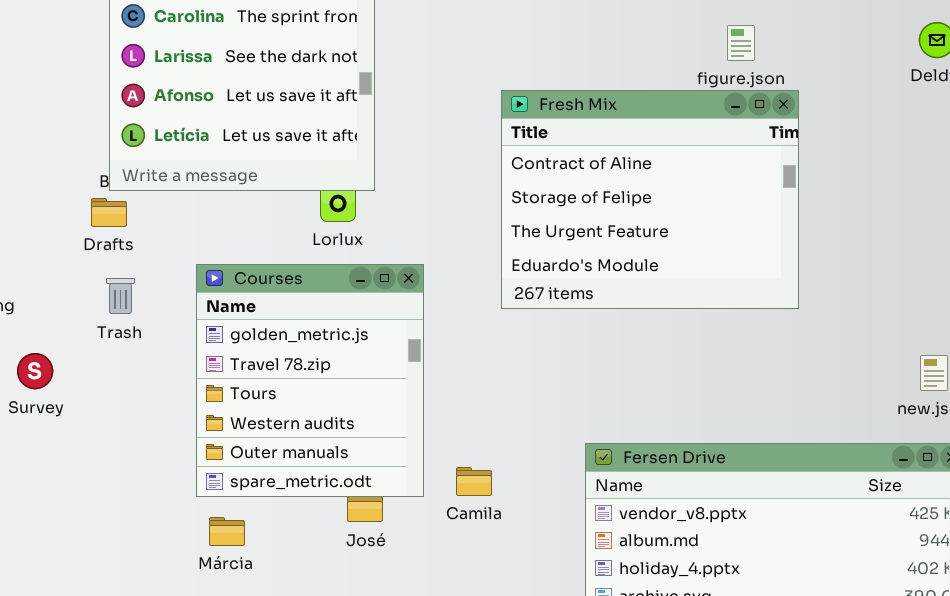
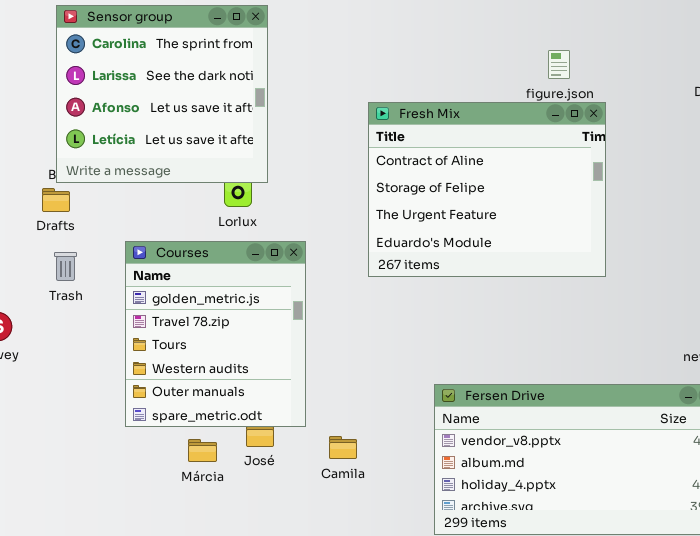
Camila: [456,467,492,496] -> [329,436,357,459], moved
Márcia: [209,517,245,546] -> [188,439,217,462], moved

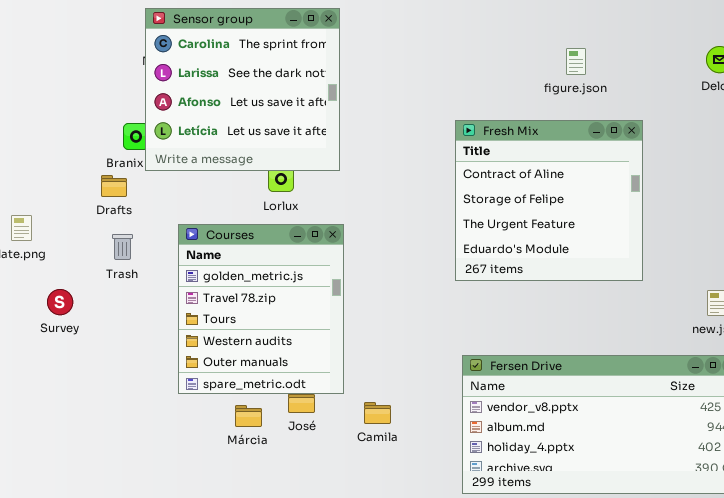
Sensor group: [56,5,268,183] -> [145,8,340,171], moved
Fresh Mix: [368,102,606,277] -> [455,120,643,281], moved, resized

